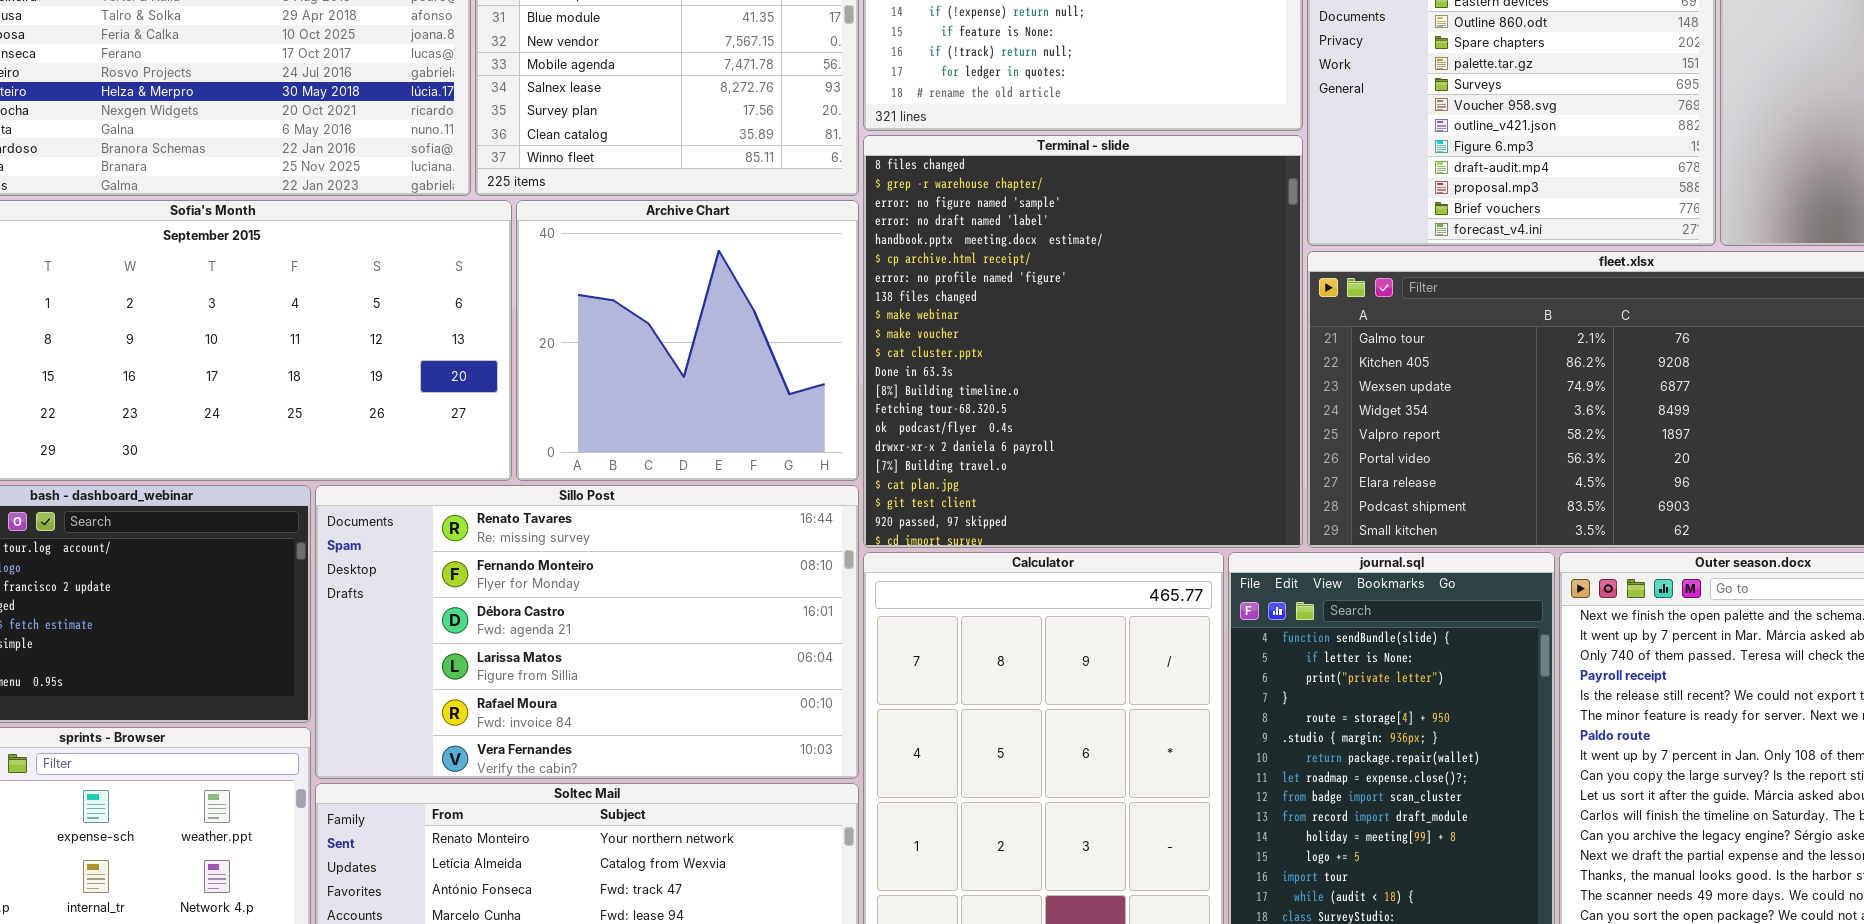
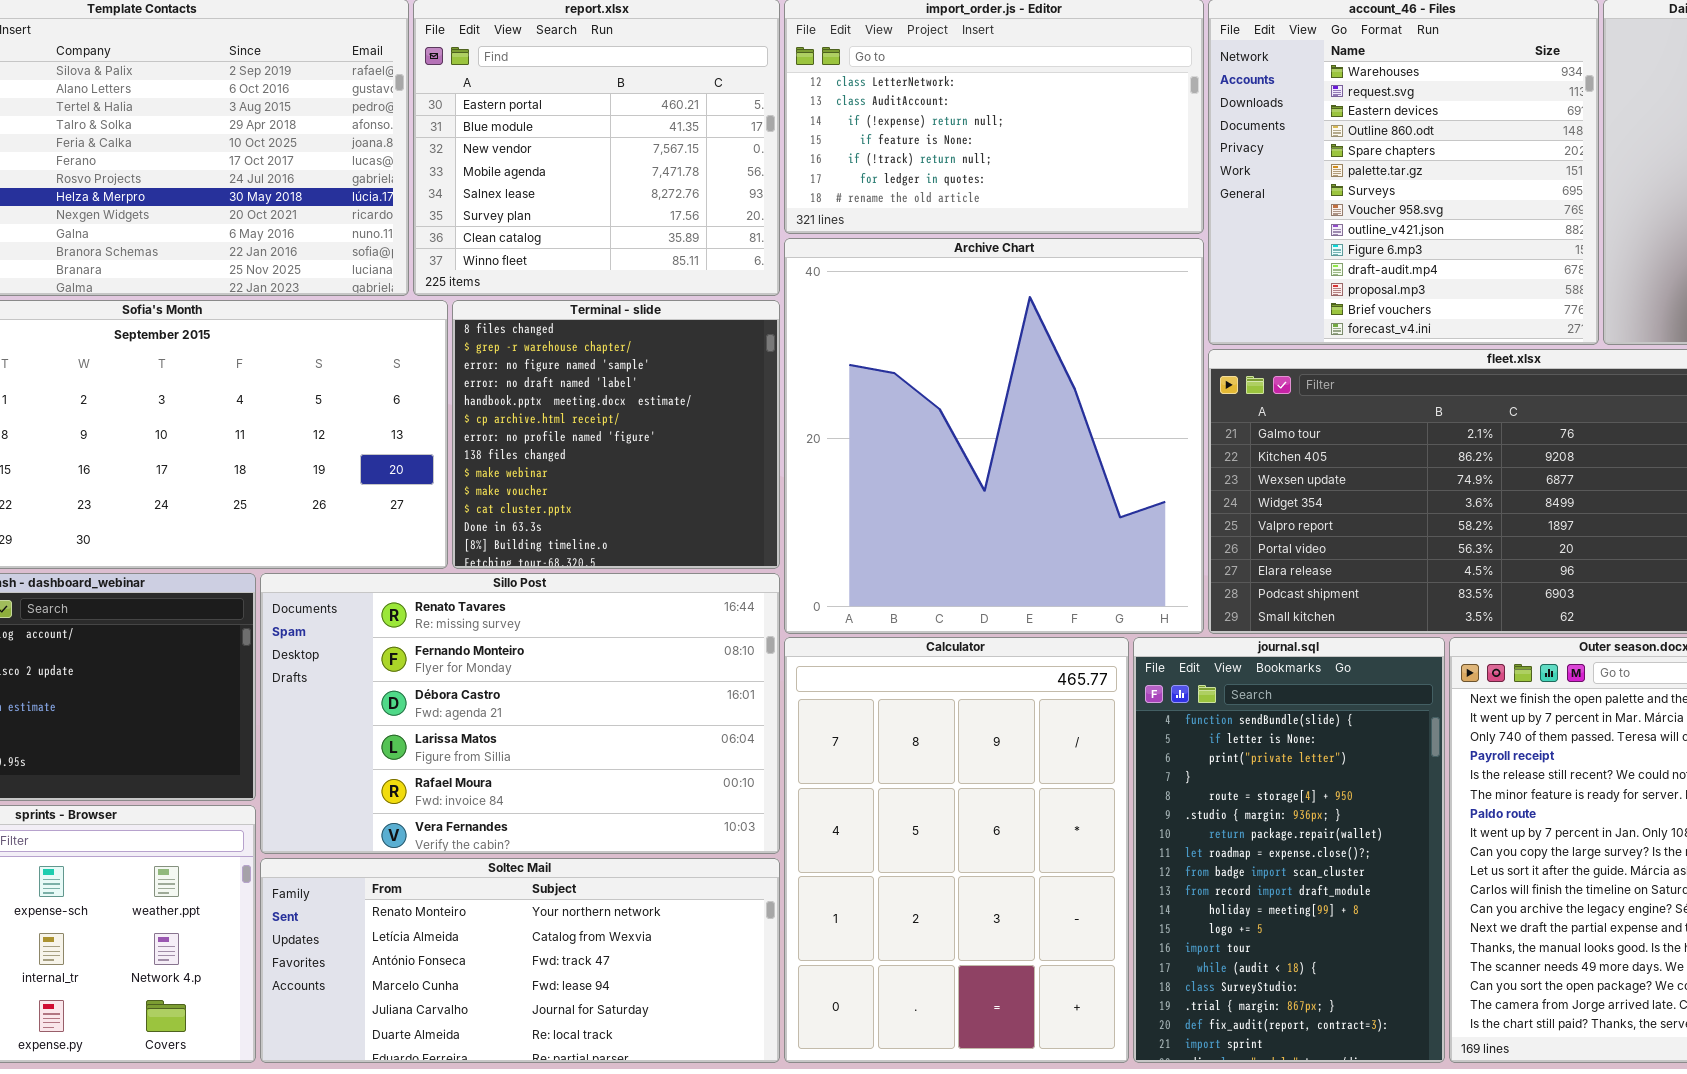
Terminal - slide: [863,135,1303,548] -> [452,300,780,569], moved, resized
Archive Chart: [516,200,859,481] -> [784,238,1204,634], moved, resized

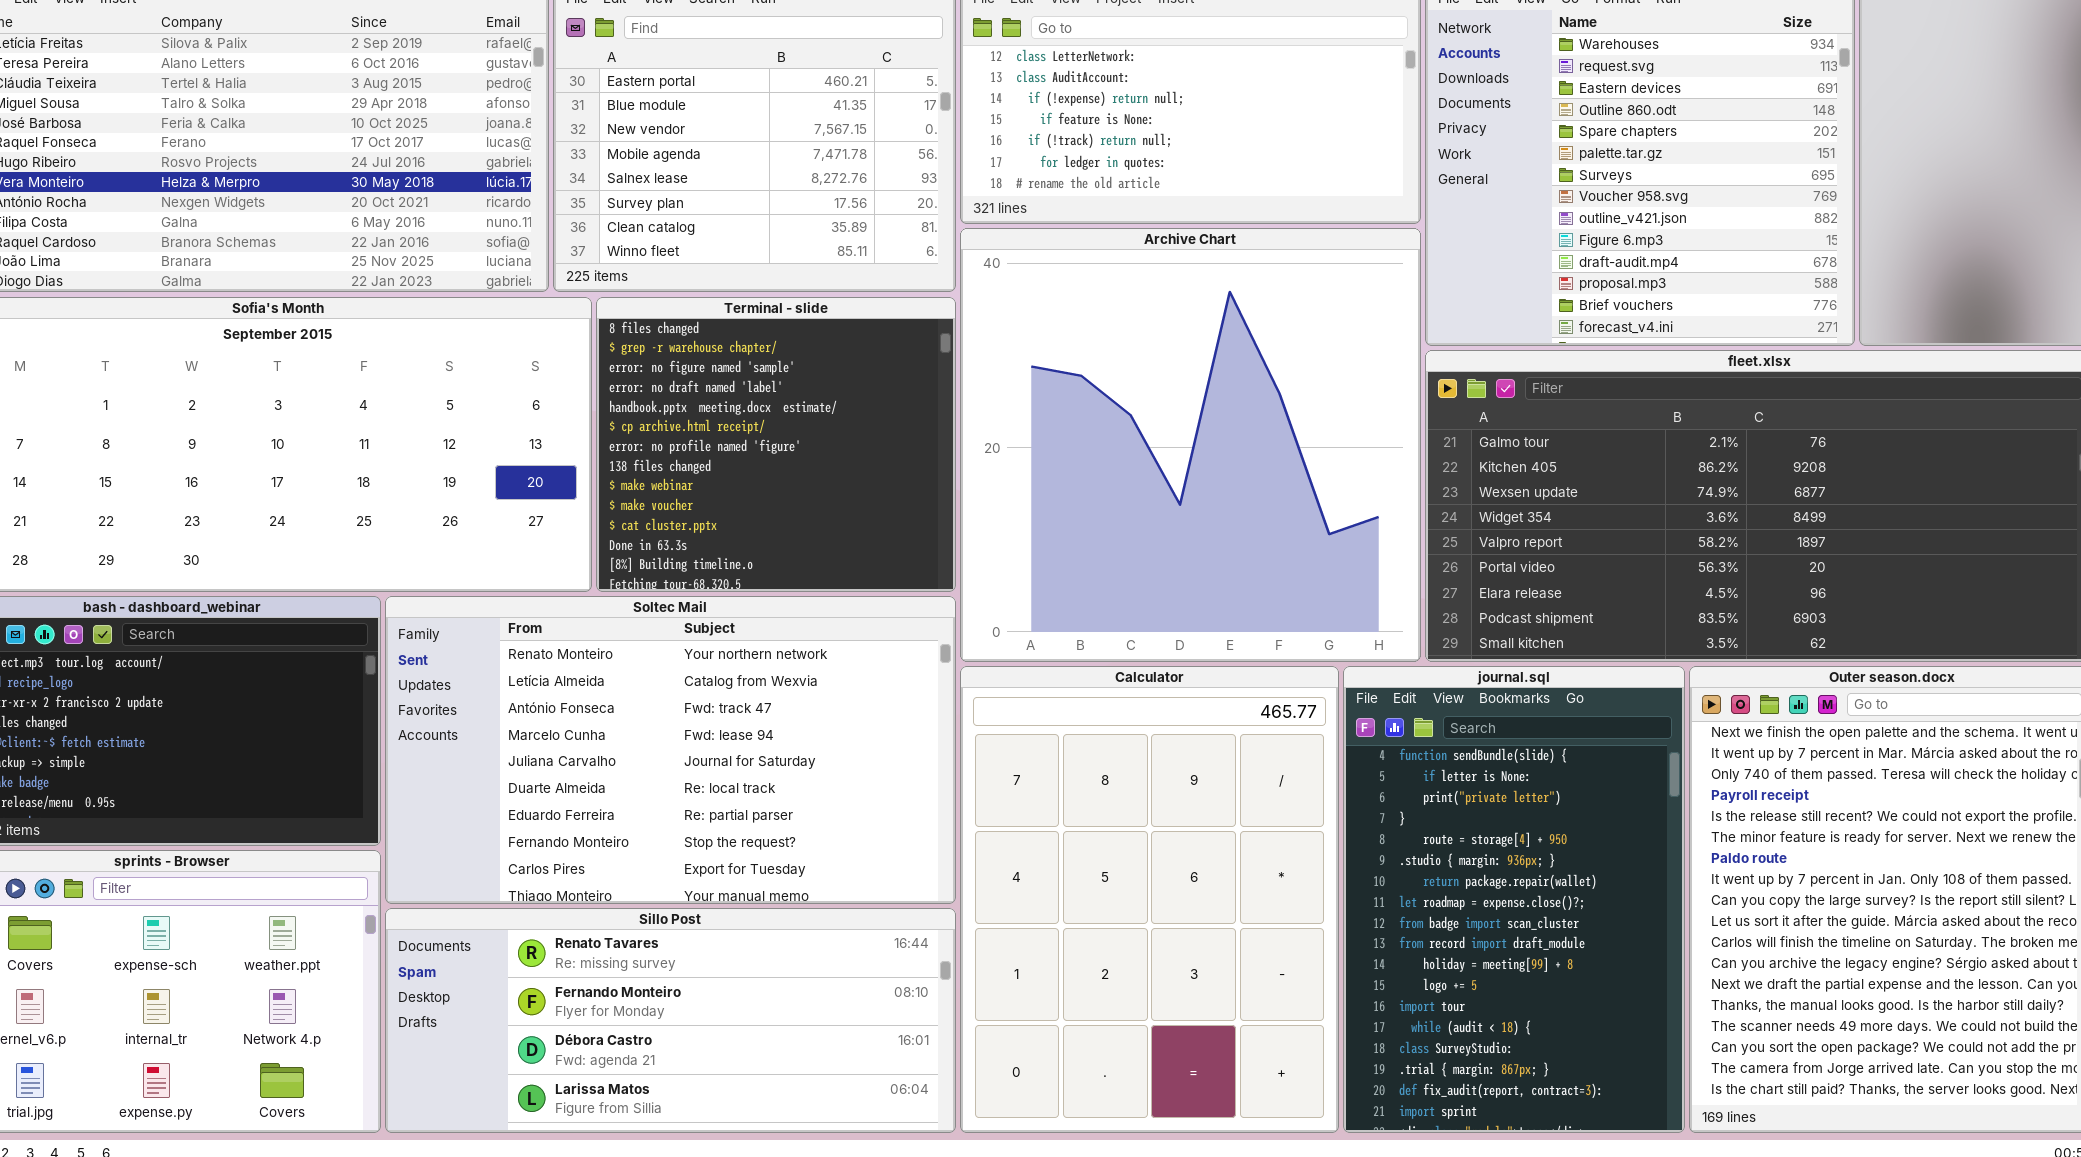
Sillo Post: [260,573,780,854] -> [385,908,956,1133], moved, resized
Soltec Mail: [260,858,780,1063] -> [385,596,956,904], moved, resized

